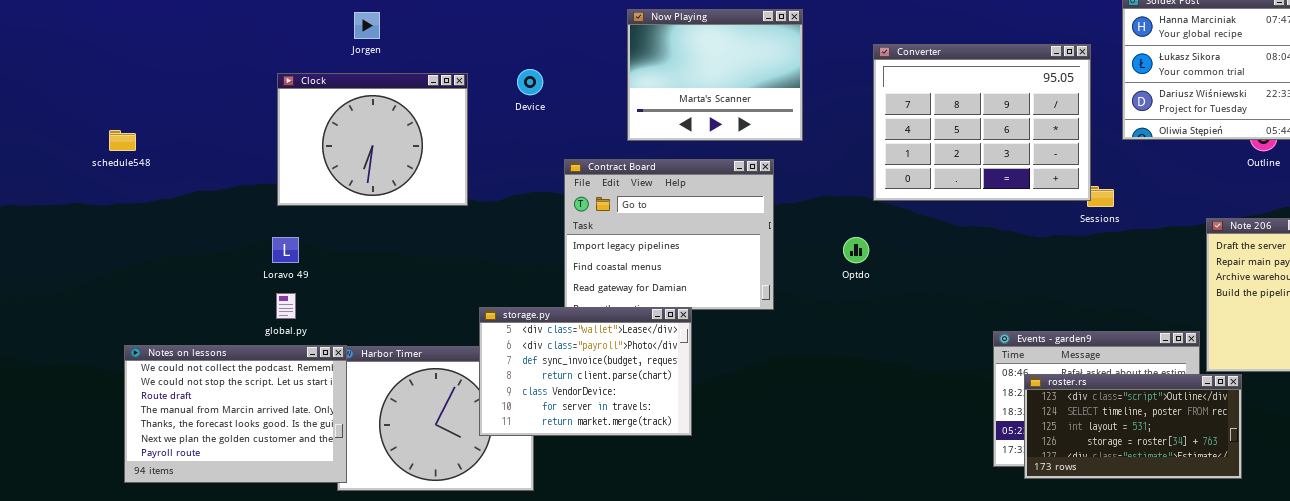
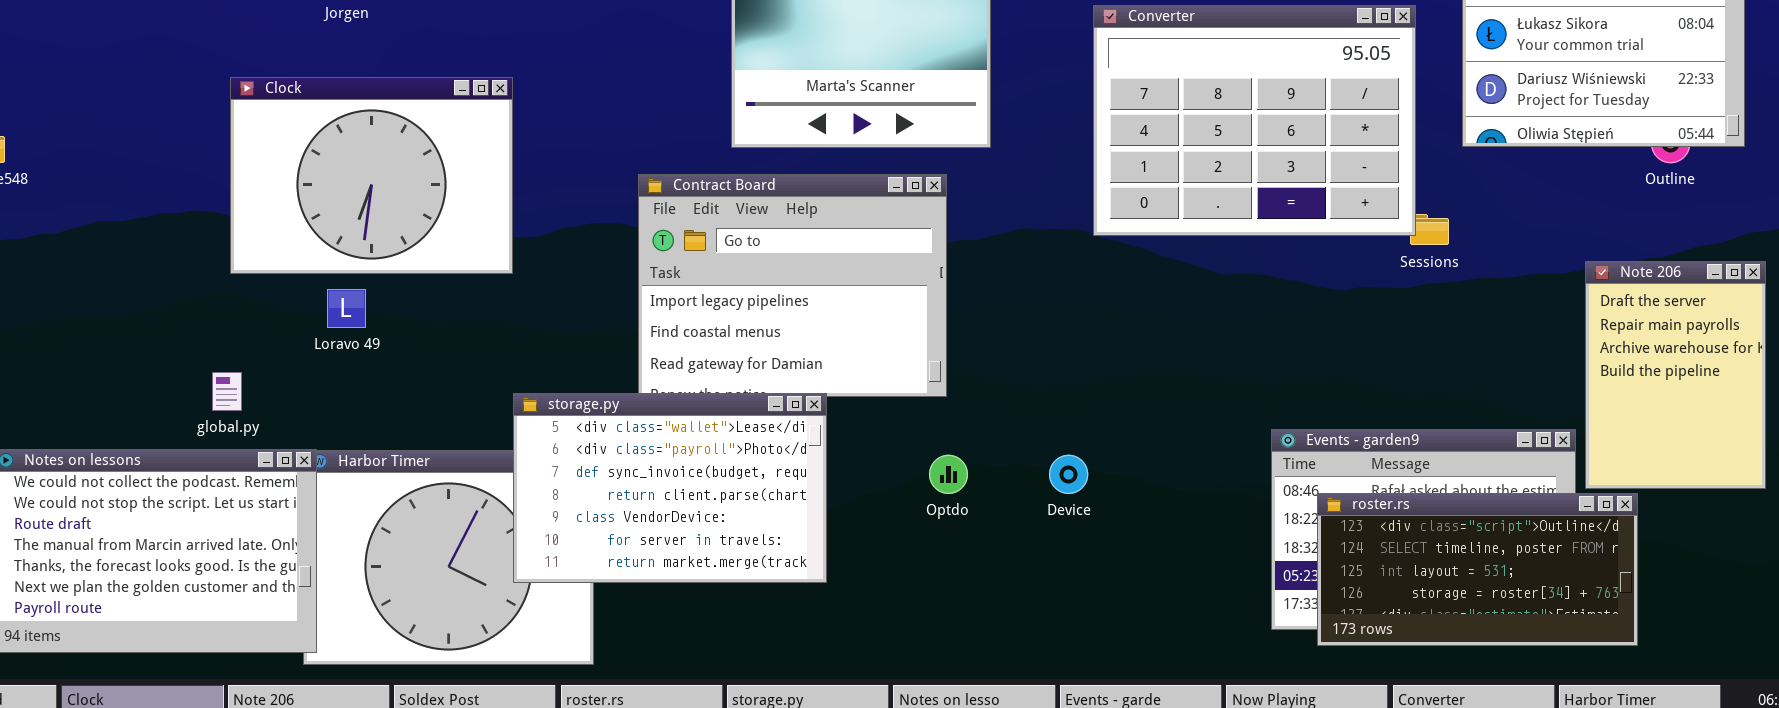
Device: [517,69,543,95] -> [1049,455,1088,494], moved
Clock: [277,73,468,206] -> [230,77,513,274], moved
Loravo 49: [272,237,299,263] -> [327,289,366,328], moved
Optdo: [843,237,869,263] -> [929,455,968,494], moved

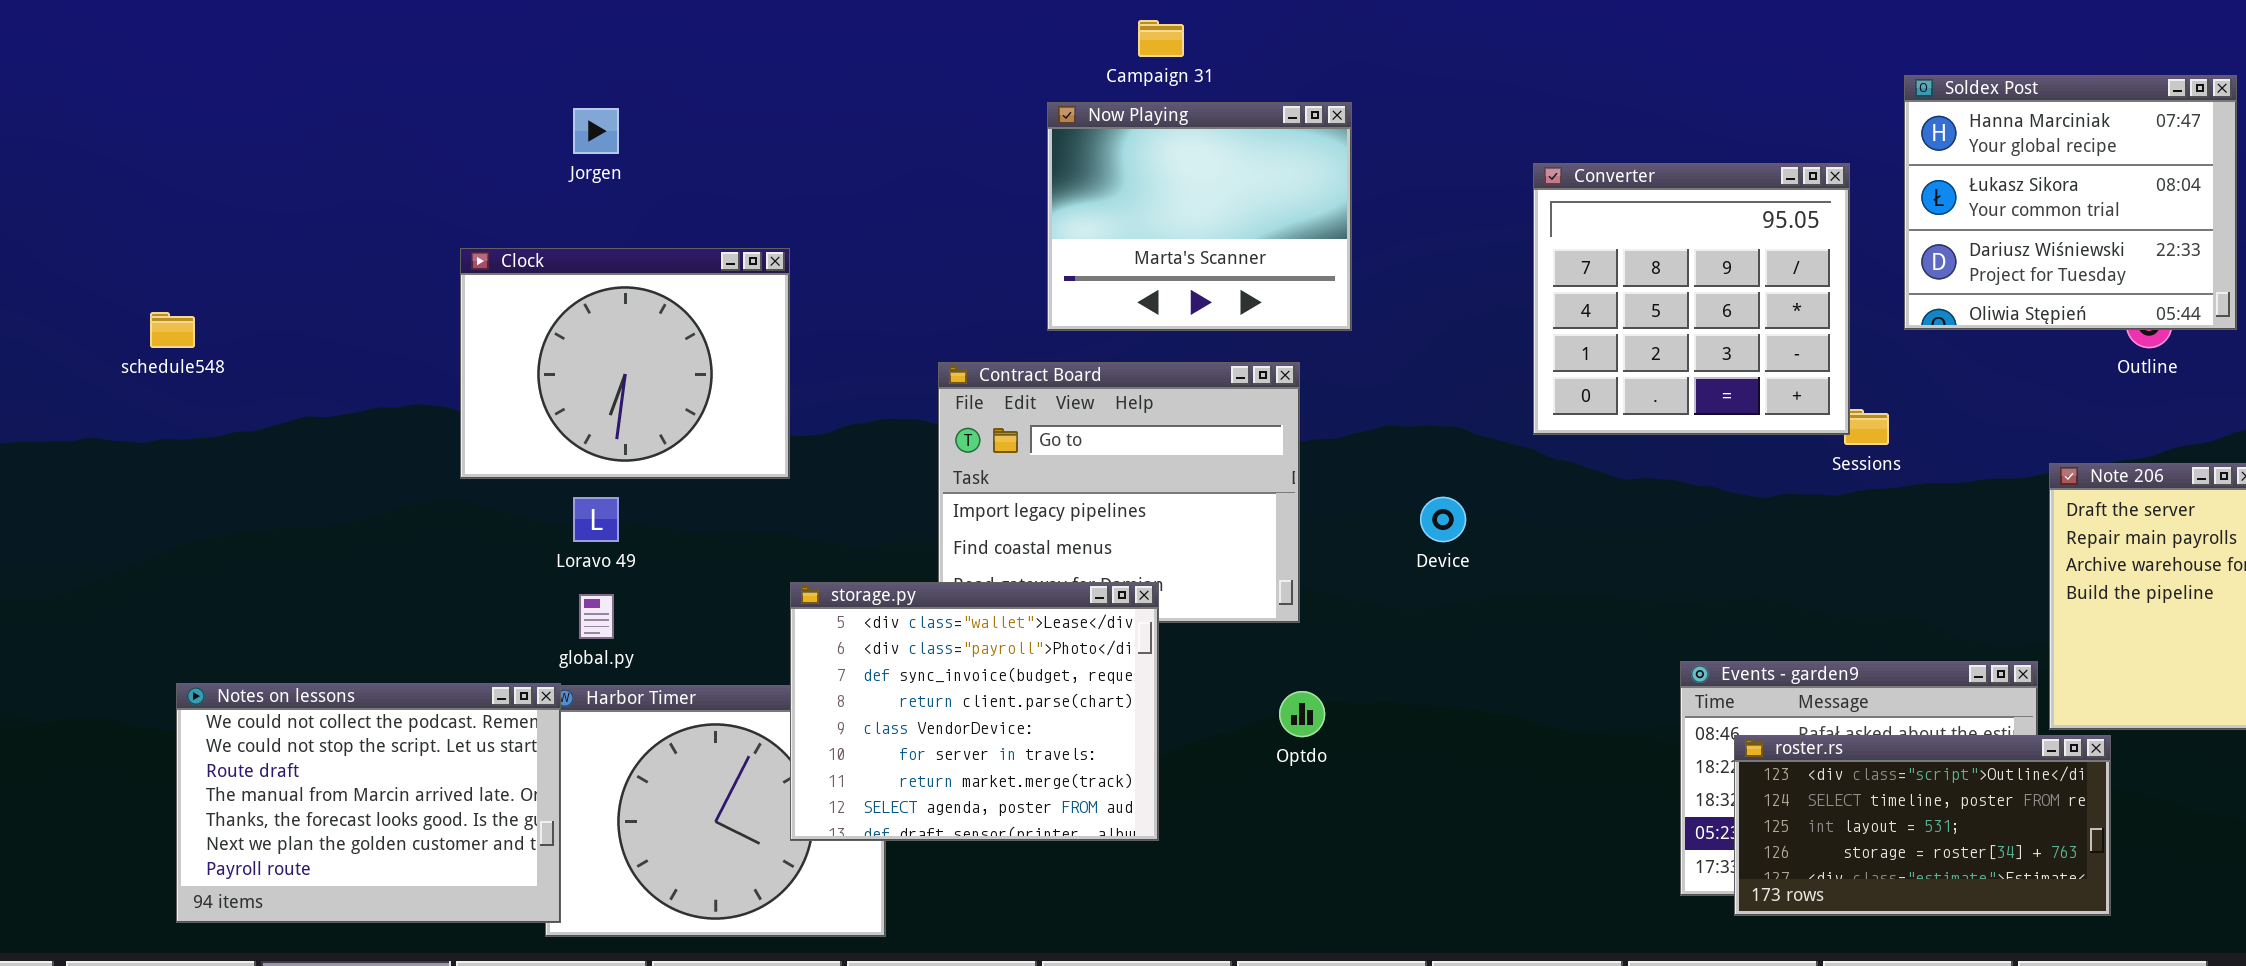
Converter: [1093,5,1416,236] -> [1533,163,1850,435], resized
global.py: [212,372,242,411] -> [579,594,614,639], moved
storage.py: [513,393,827,583] -> [790,582,1159,841], resized
Device: [1049,455,1088,494] -> [1420,497,1466,542], moved

